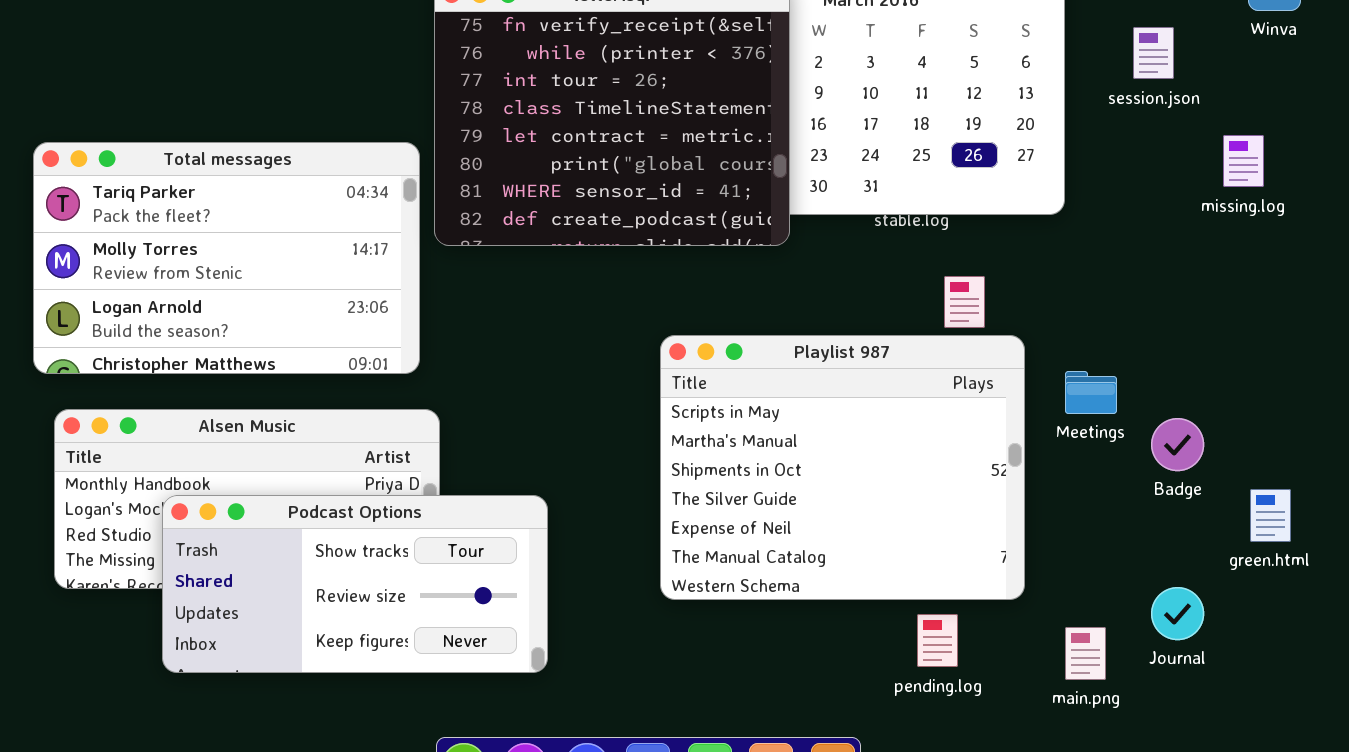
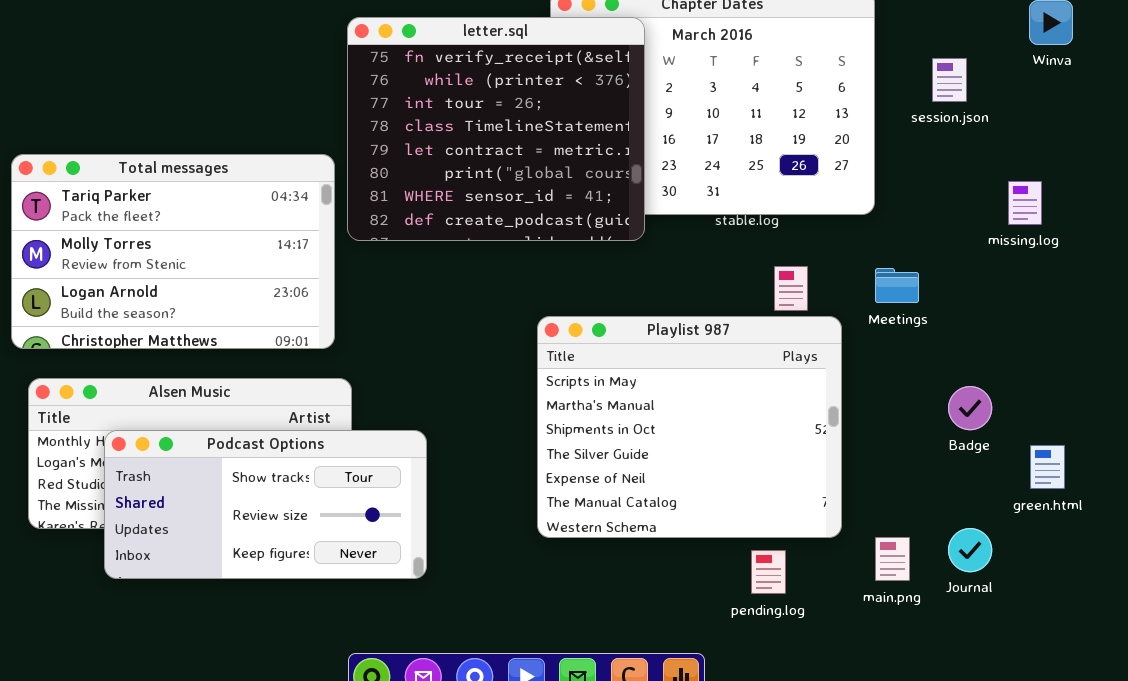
missing.log: [1223,135,1264,187] -> [1008,181,1042,225], moved
Meetings: [1065,371,1117,414] -> [875,268,919,303], moved
Podcast Options: [162,495,548,673] -> [104,430,427,579], moved
main.png: [1065,627,1106,680] -> [875,537,910,581], moved

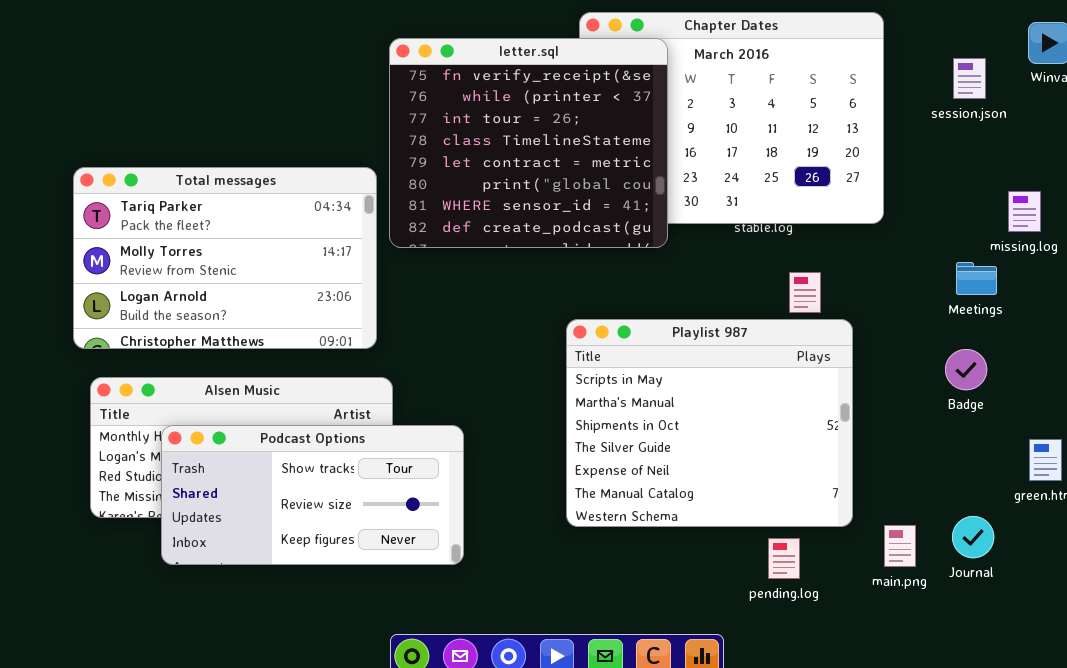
session.json: [932,58,967,102] -> [953,58,986,99], moved
Meetings: [875,268,919,303] -> [956,262,997,295], moved
Badge: [948,386,992,430] -> [945,349,987,390], moved

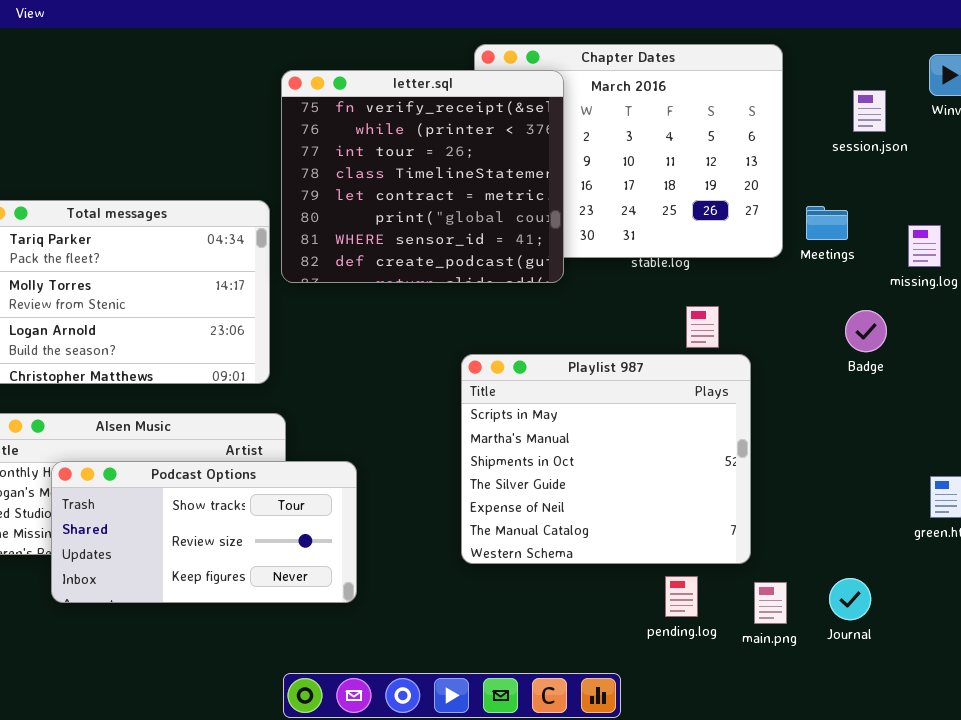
Meetings: [956,262,997,295] -> [806,206,848,240], moved
Badge: [945,349,987,390] -> [845,310,887,352], moved
Journal: [952,516,994,558] -> [829,578,871,620], moved
main.png: [884,525,916,567] -> [754,582,787,624], moved

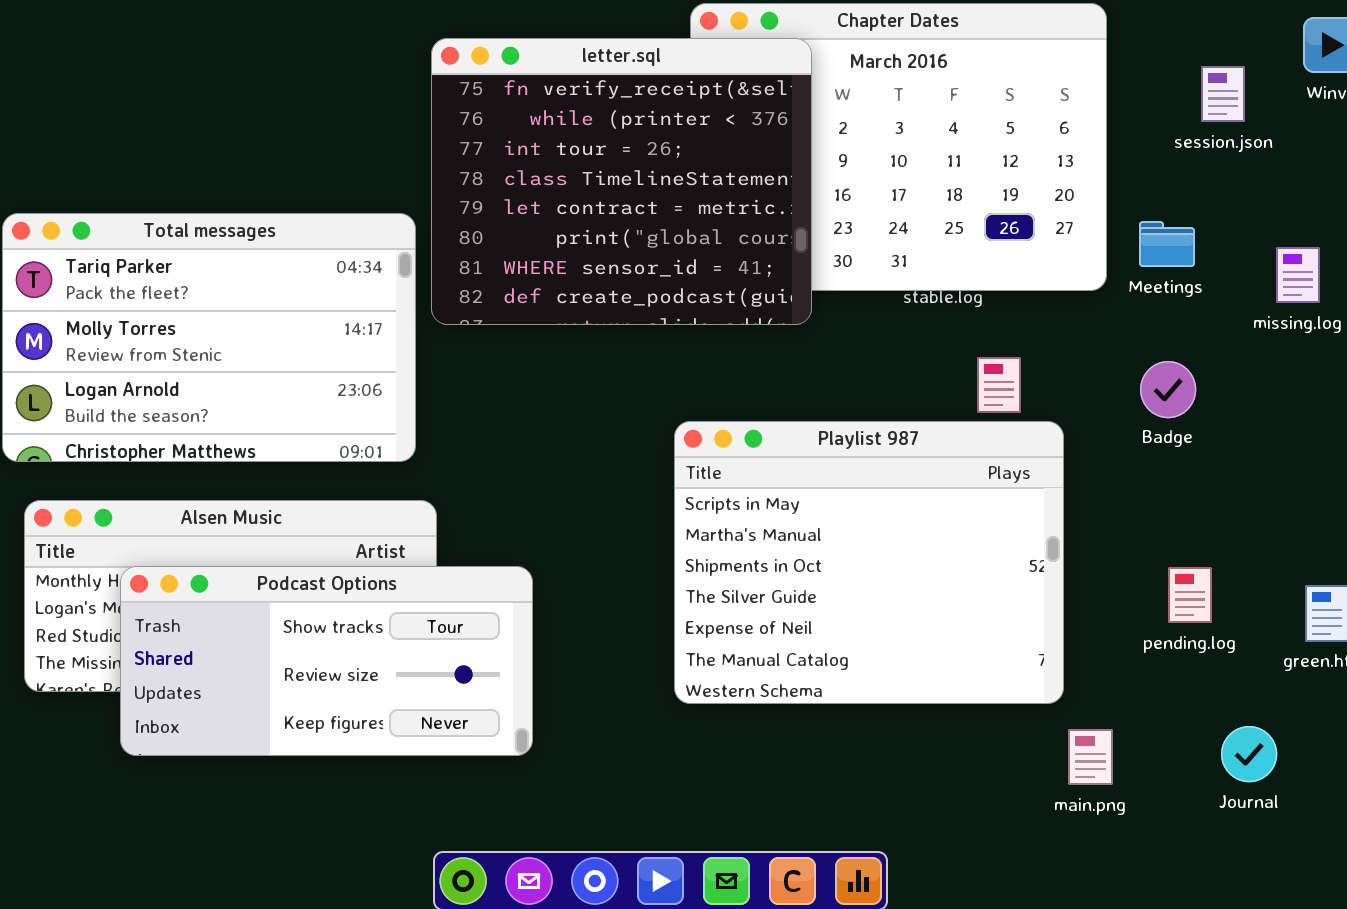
Badge: [845,310,887,352] -> [1140,361,1196,418], moved
pending.log: [665,576,698,617] -> [1168,567,1212,623], moved
Journal: [829,578,871,620] -> [1221,726,1277,782], moved

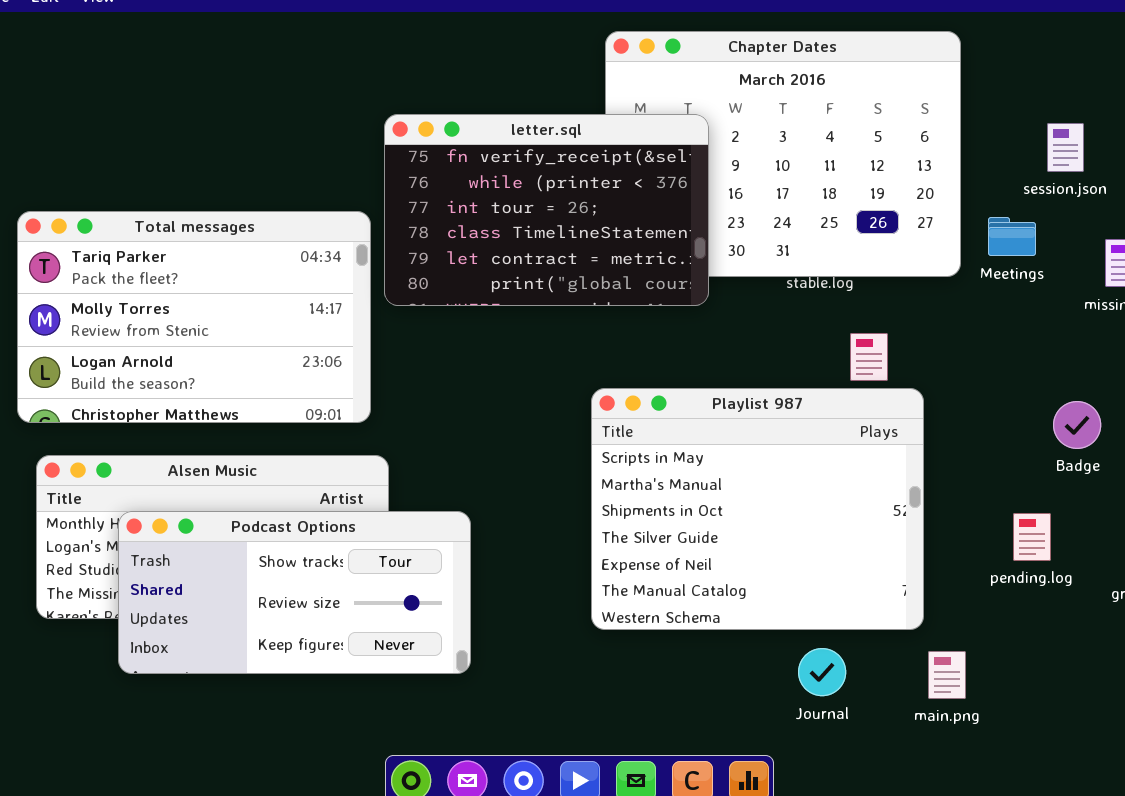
letter.sql: [431,38,812,325] -> [384,114,709,306], resized
session.json: [1201,66,1245,122] -> [1047,123,1084,172], moved
Badge: [1140,361,1196,418] -> [1053,401,1101,449], moved
Journal: [1221,726,1277,782] -> [798,648,846,696], moved

